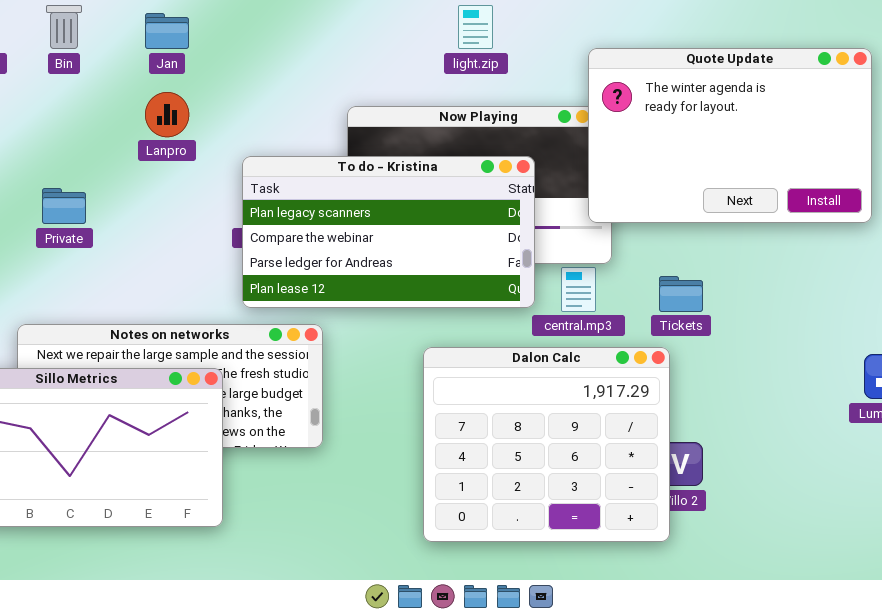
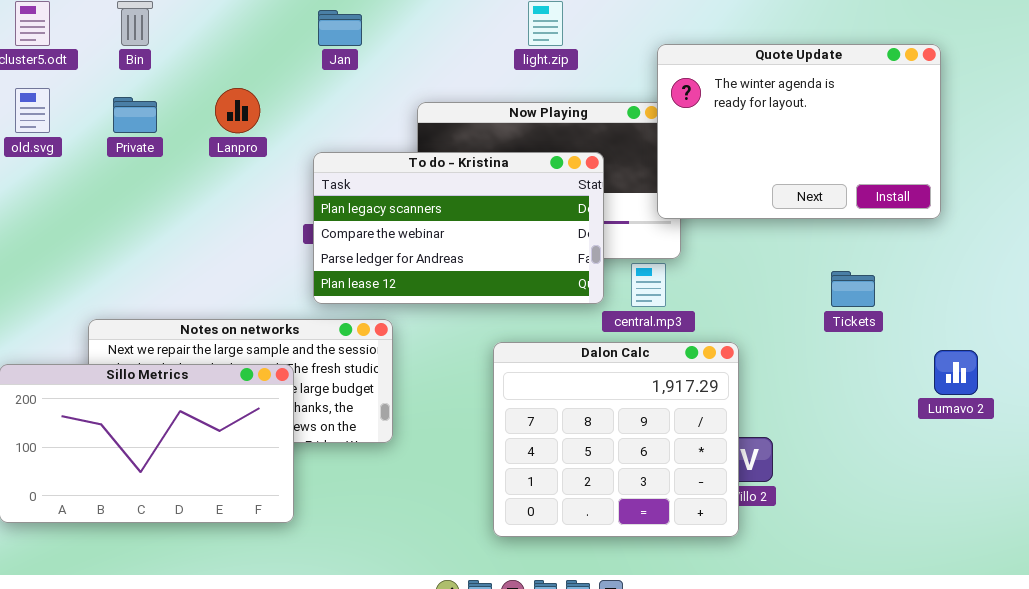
Jan: [145,13,189,49] -> [318,10,362,46], moved
Private: [42,188,86,224] -> [113,97,157,133], moved
Tickets: [659,276,703,312] -> [831,271,875,307], moved

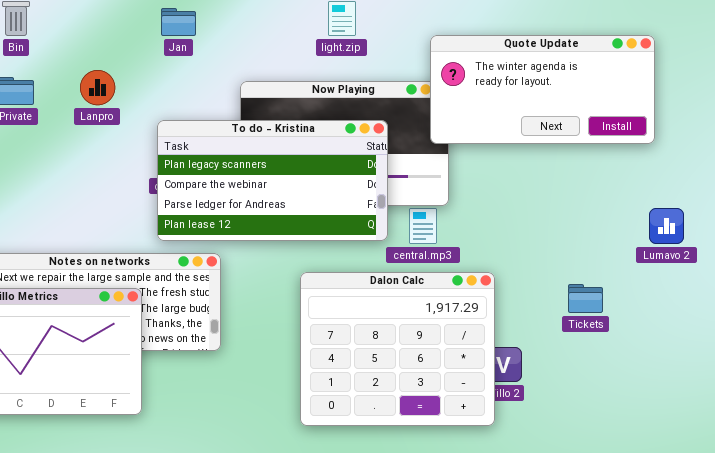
Quote Update: [657,44,941,219] -> [430,35,655,144], resized
Tickets: [831,271,875,307] -> [568,284,603,313], moved
Lumavo 2: [934,350,978,395] -> [649,208,684,244], moved

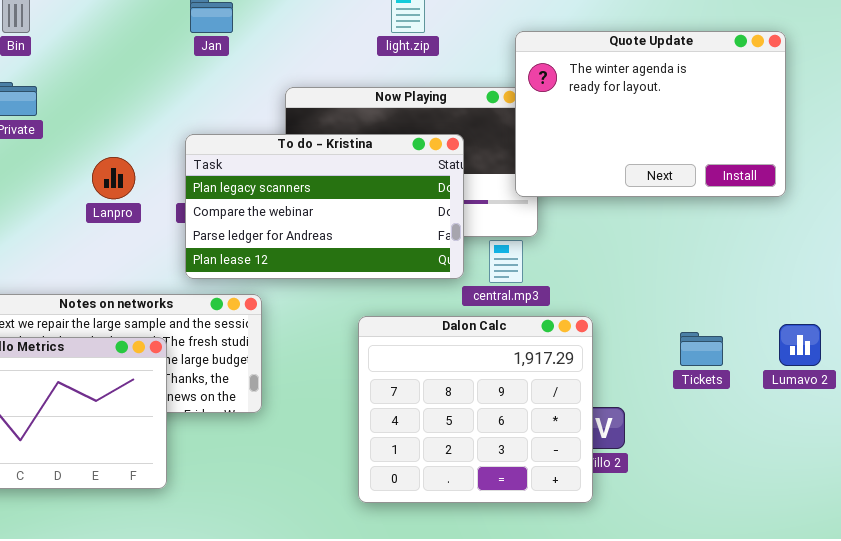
Quote Update: [430,35,655,144] -> [515,31,786,197], resized
Lanpro: [80,70,115,105] -> [92,157,135,199], moved
Lumavo 2: [649,208,684,244] -> [779,324,821,366], moved

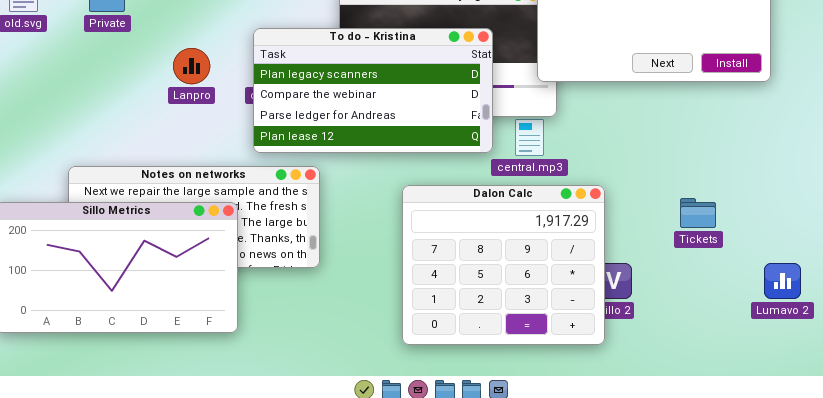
Lumavo 2: [779,324,821,366] -> [764,263,801,299], moved

